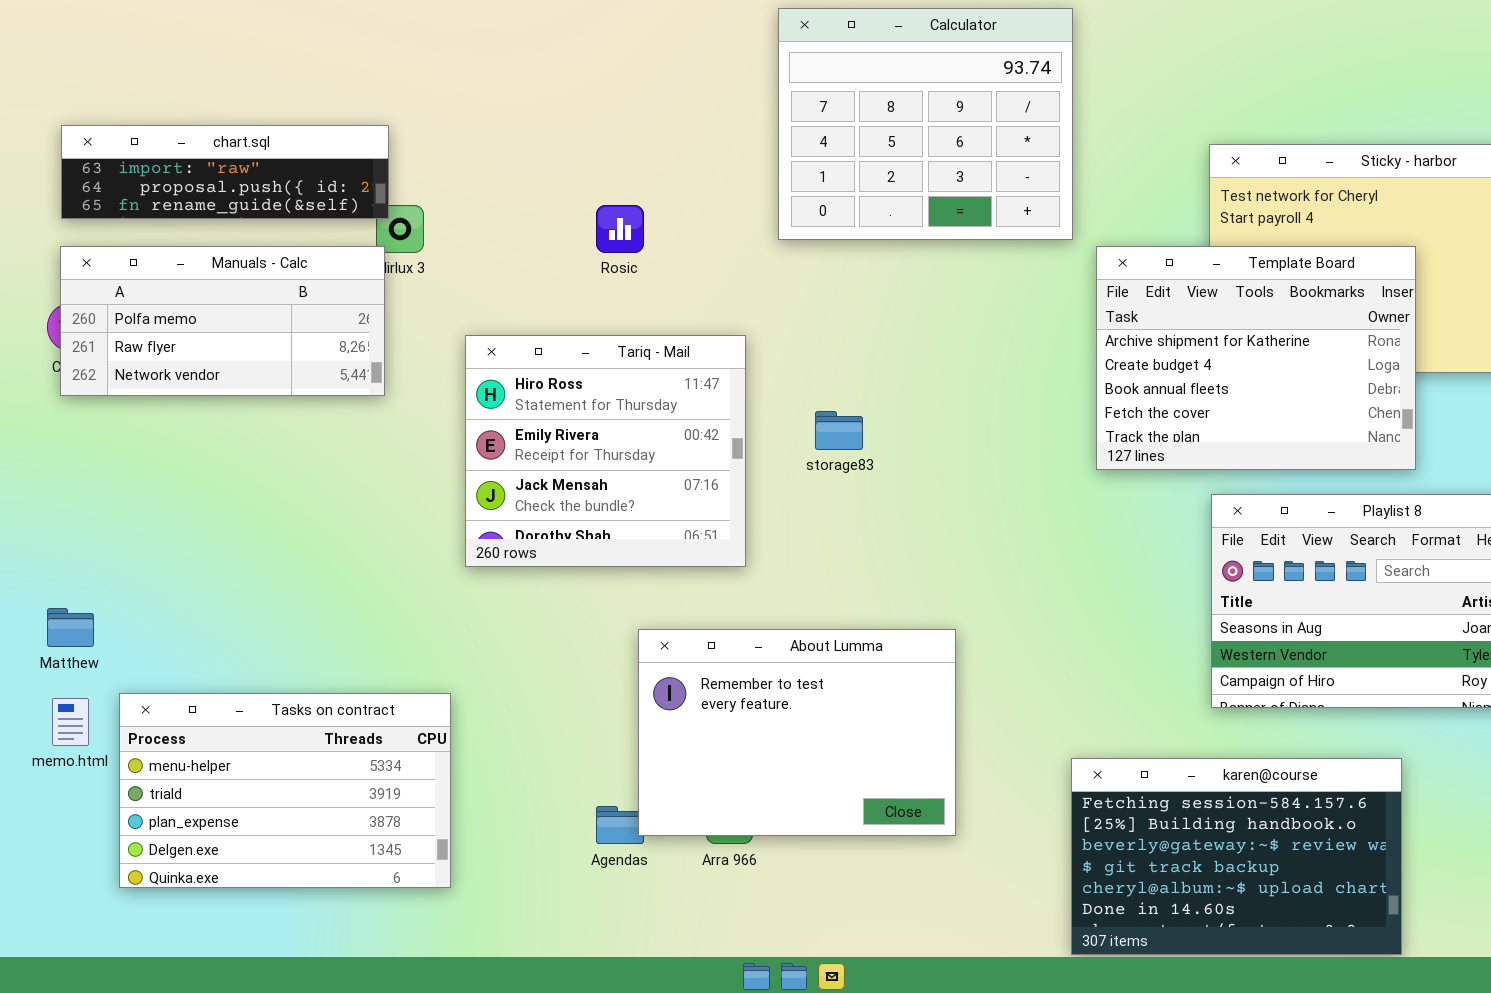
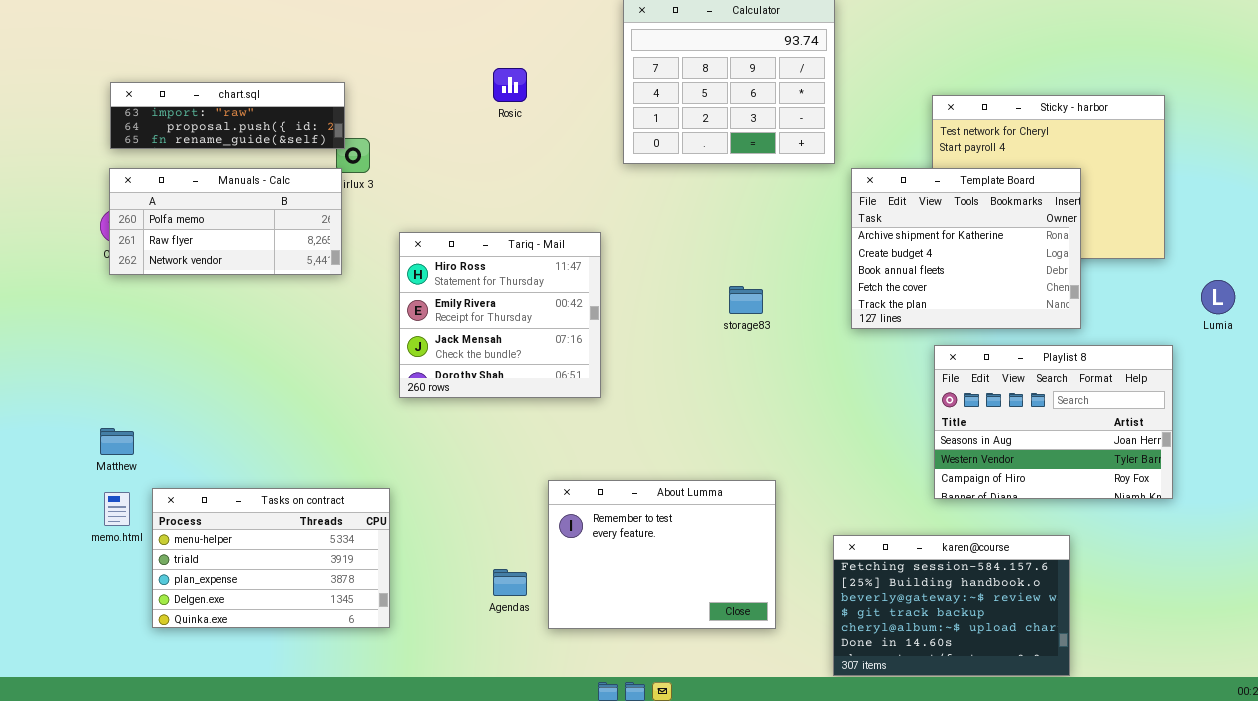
Rosic: [596,205,644,253] -> [493,68,527,102], moved
storage83: [815,411,863,450] -> [729,286,763,314], moved
About Lumma: [638,629,956,836] -> [548,480,776,629], moved

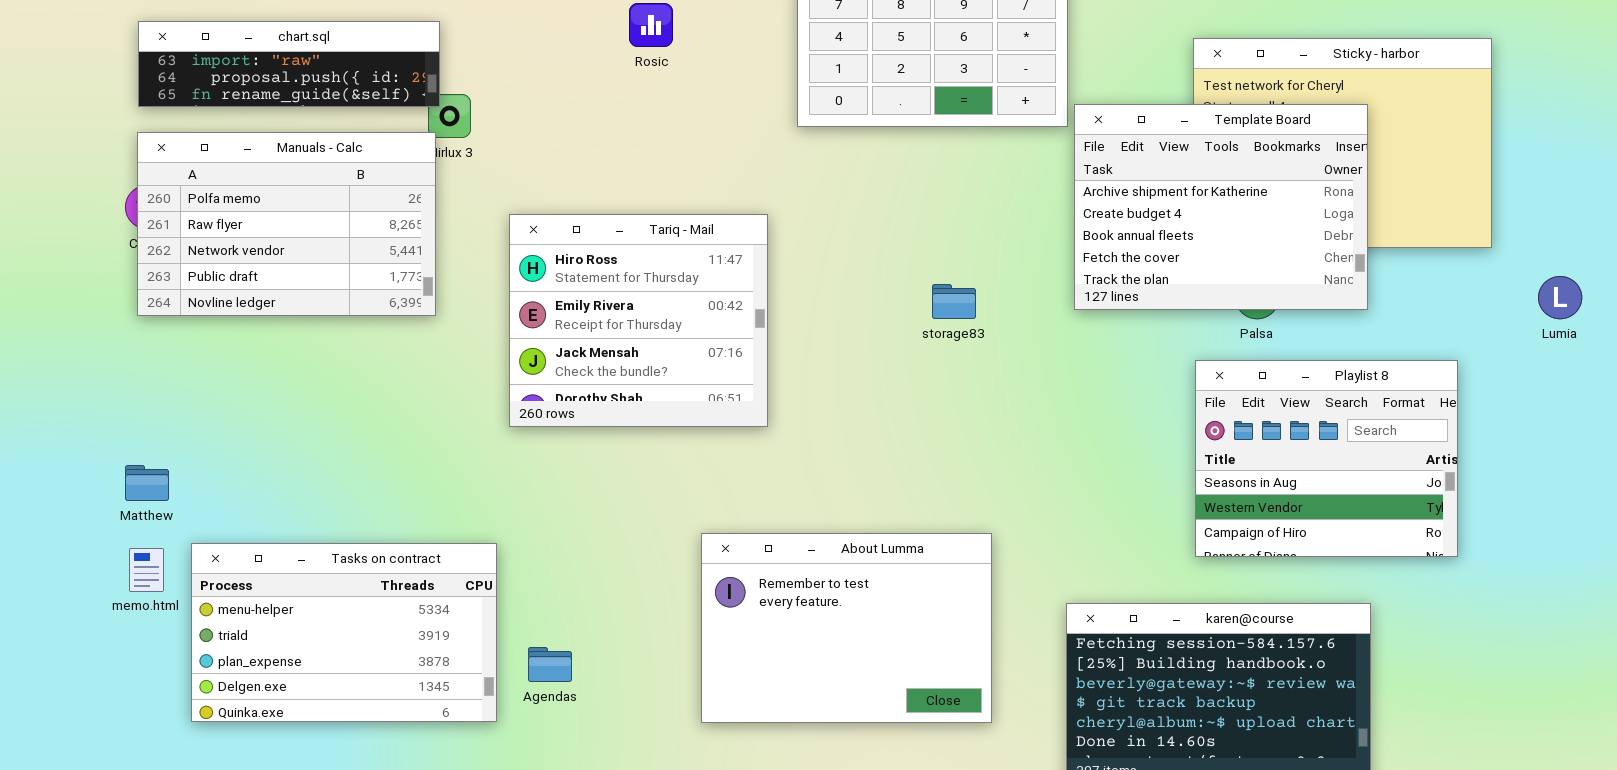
Manuals - Calc: [109,168,342,275] -> [137,132,436,316], resized
Template Board: [851,168,1081,329] -> [1074,104,1368,310], moved
Playlist 8: [934,345,1173,499] -> [1195,360,1458,557], resized
Agendas: [493,569,527,596] -> [528,647,572,682], moved

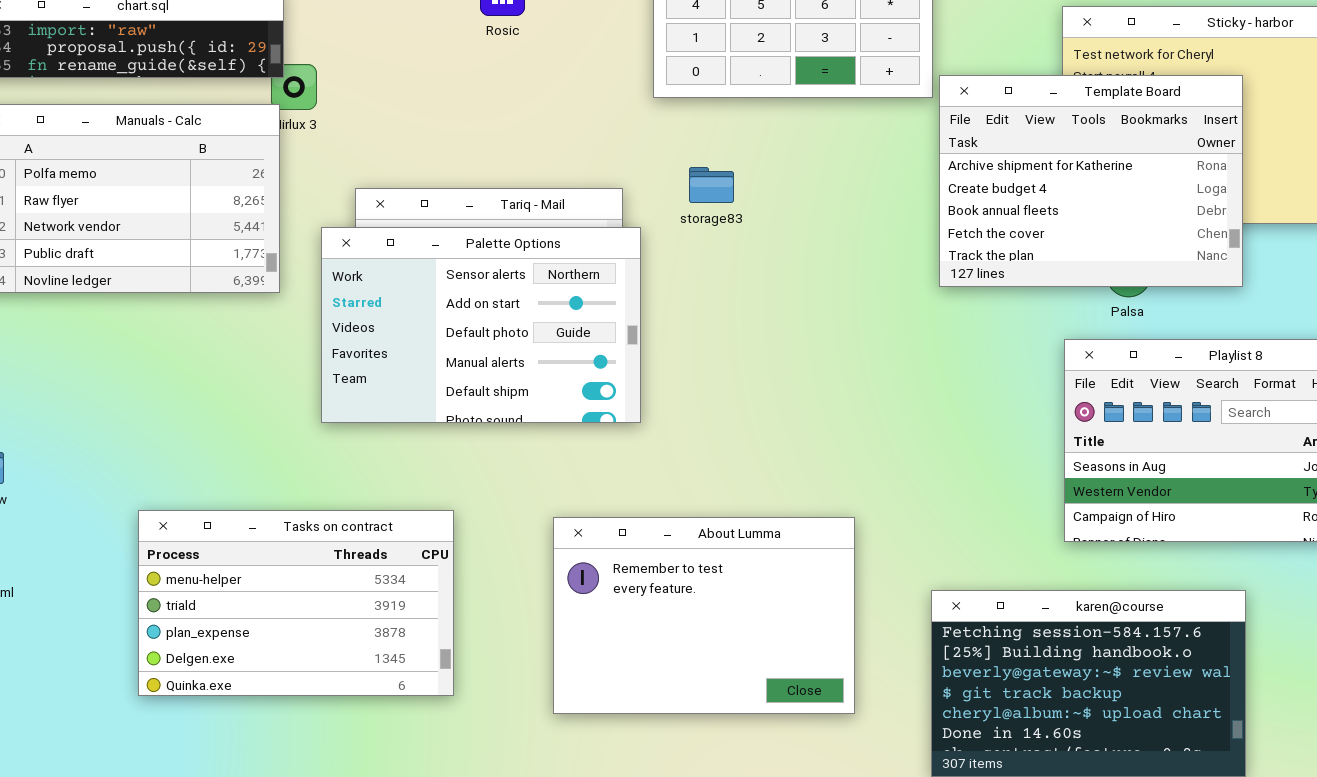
Palette Options: none -> [321,227,641,423], opened
storage83: [932,284,976,319] -> [689,167,734,203], moved
Tasks on contract: [191,543,497,722] -> [138,510,454,696], moved

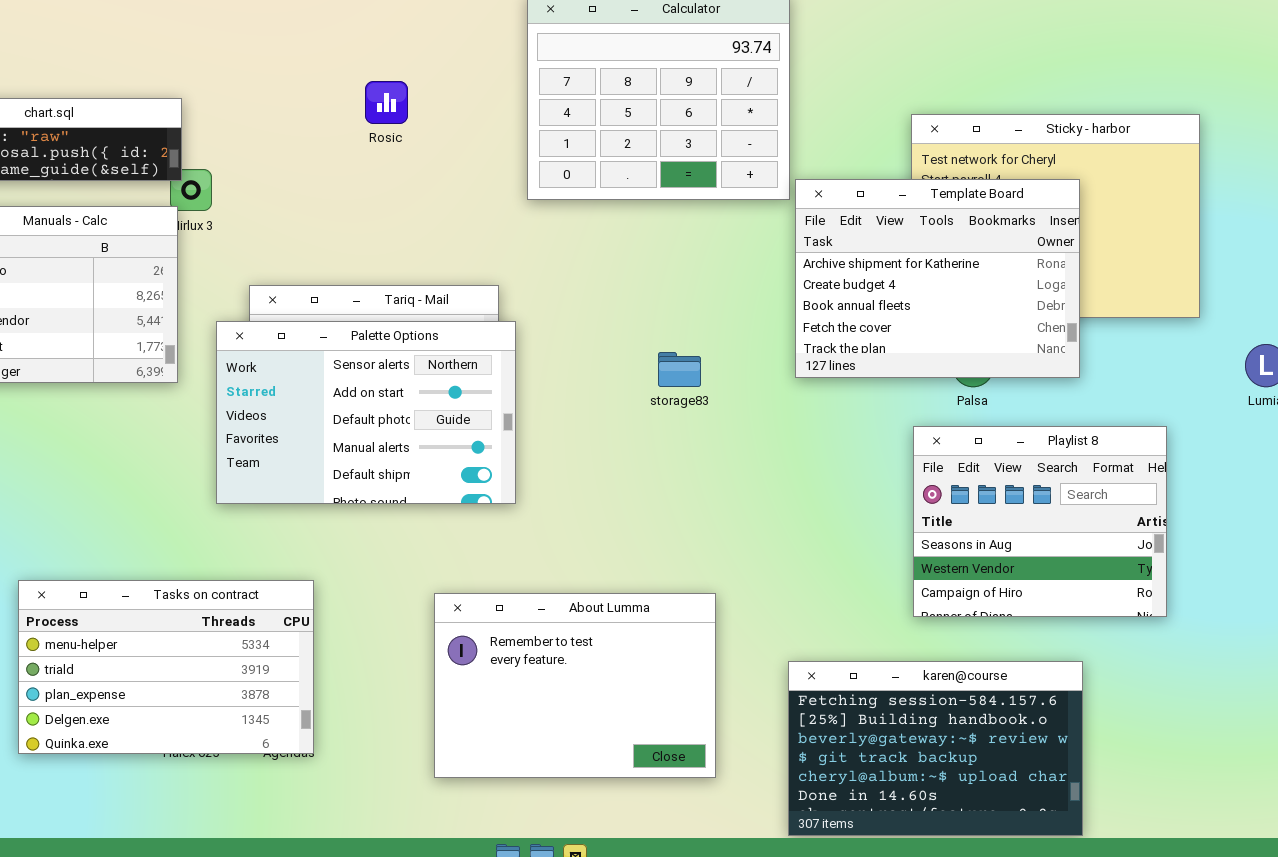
storage83: [689,167,734,203] -> [658,352,701,387], moved
Tasks on contract: [138,510,454,696] -> [18,580,314,754], moved

